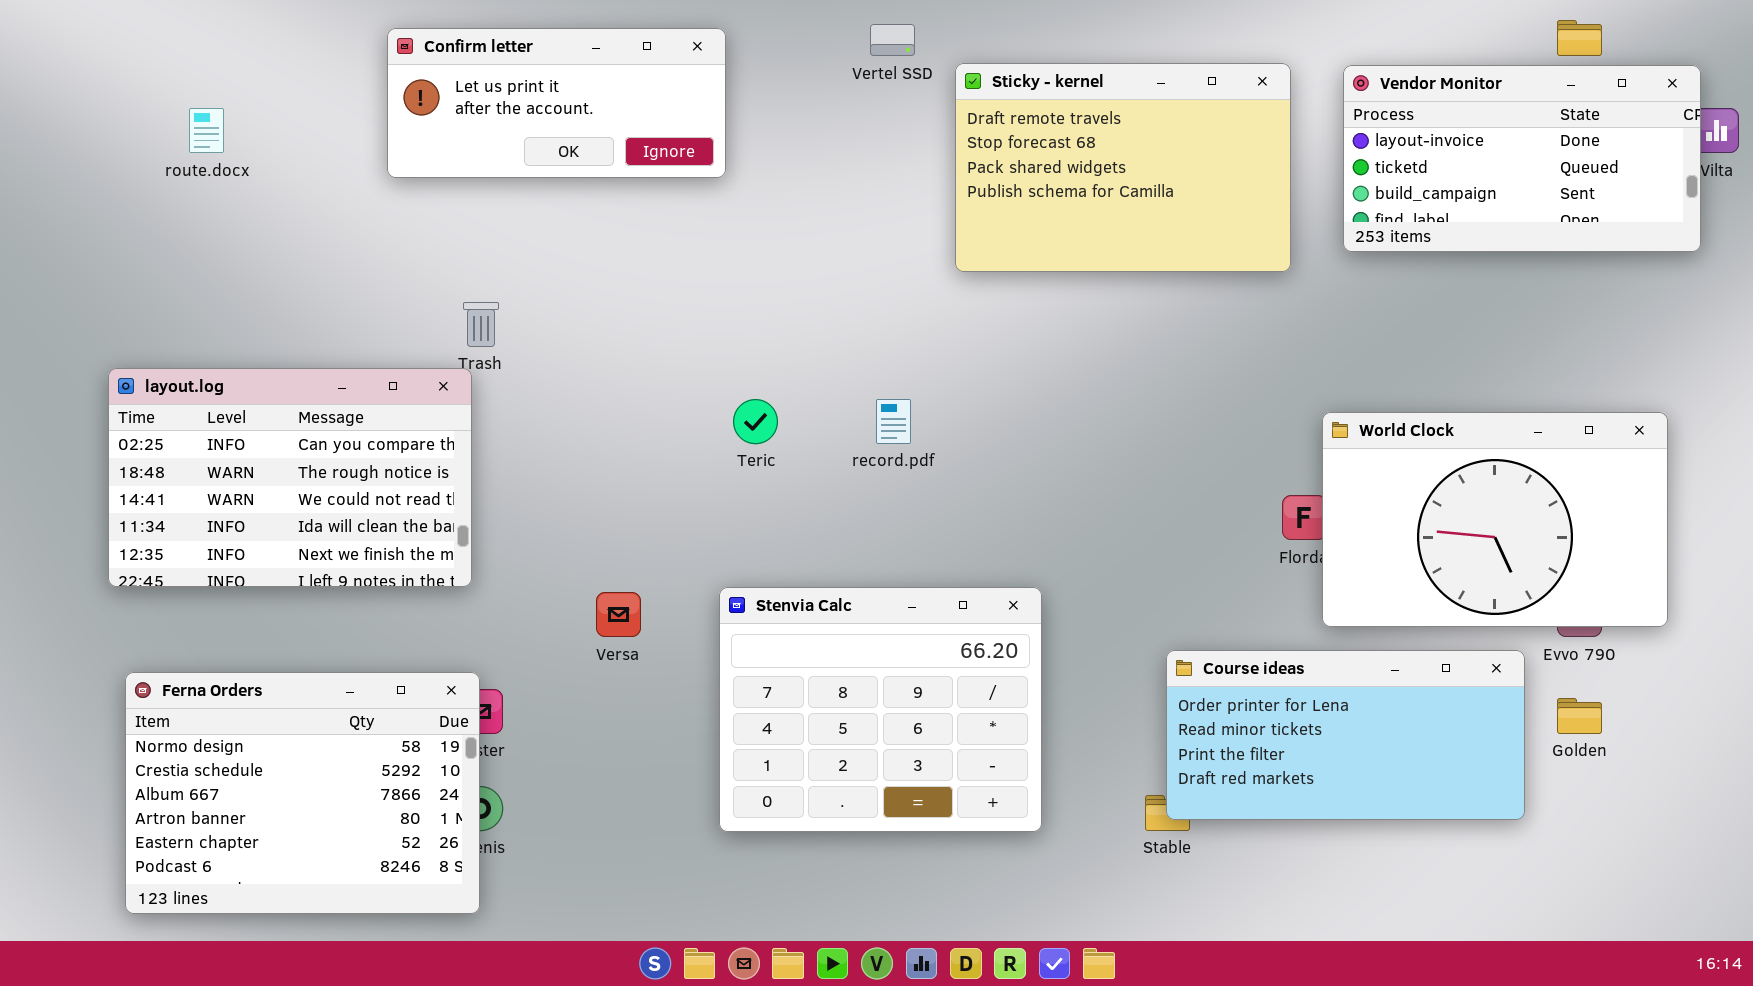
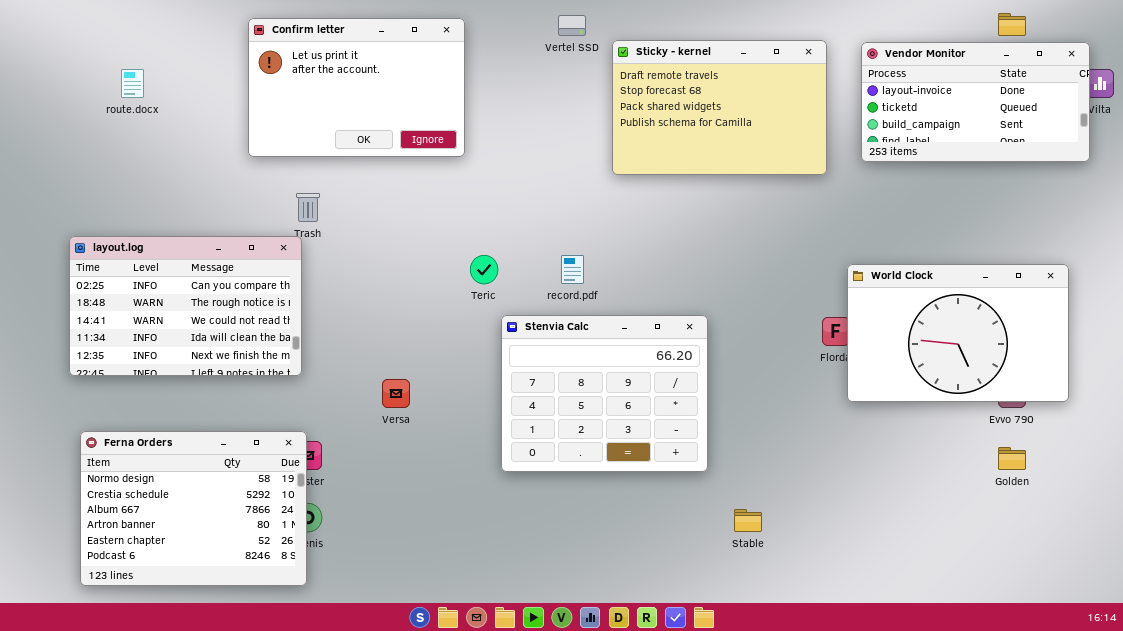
Confirm letter: [387,28,726,178] -> [248,18,465,157], resized
Stenvia Calc: [719,587,1042,832] -> [501,315,708,472], moved
Course ideas: [1166,650,1525,820] -> none, closed

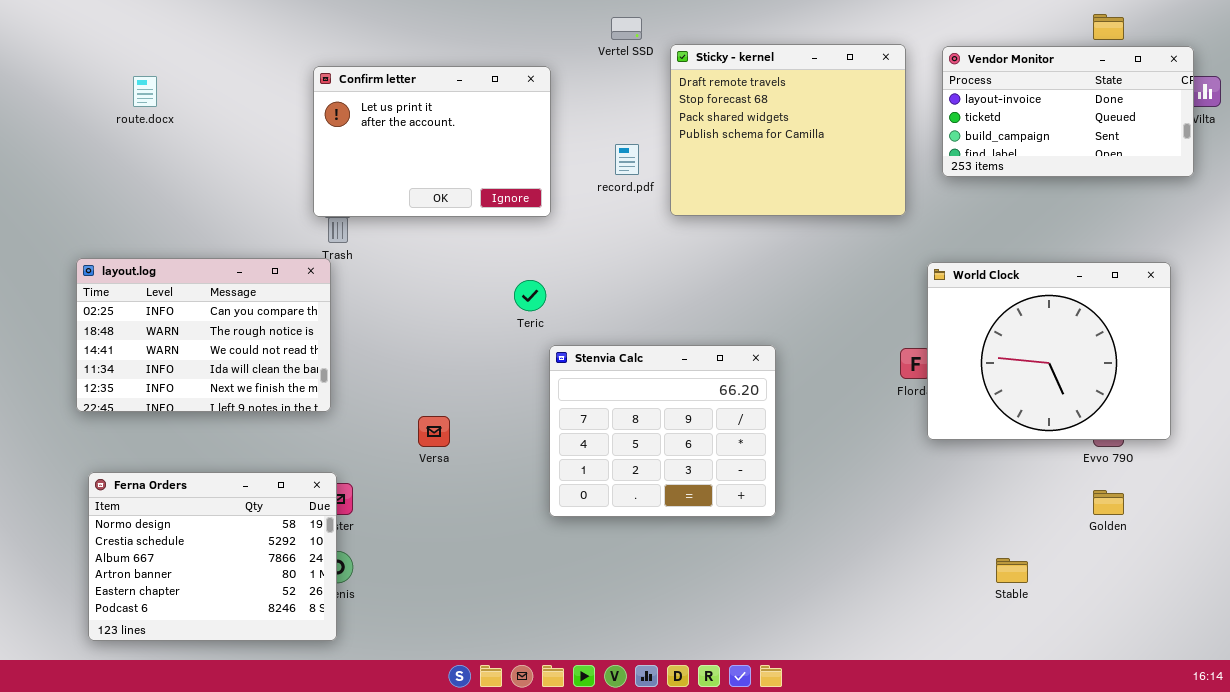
Confirm letter: [248,18,465,157] -> [313,66,551,217], moved
Sticky - kernel: [612,40,827,175] -> [670,44,906,216], resized
record.pdf: [561,255,584,284] -> [615,144,639,175], moved
World Clock: [847,264,1069,402] -> [927,262,1171,440], resized
Stable: [734,509,762,532] -> [996,558,1028,583], moved

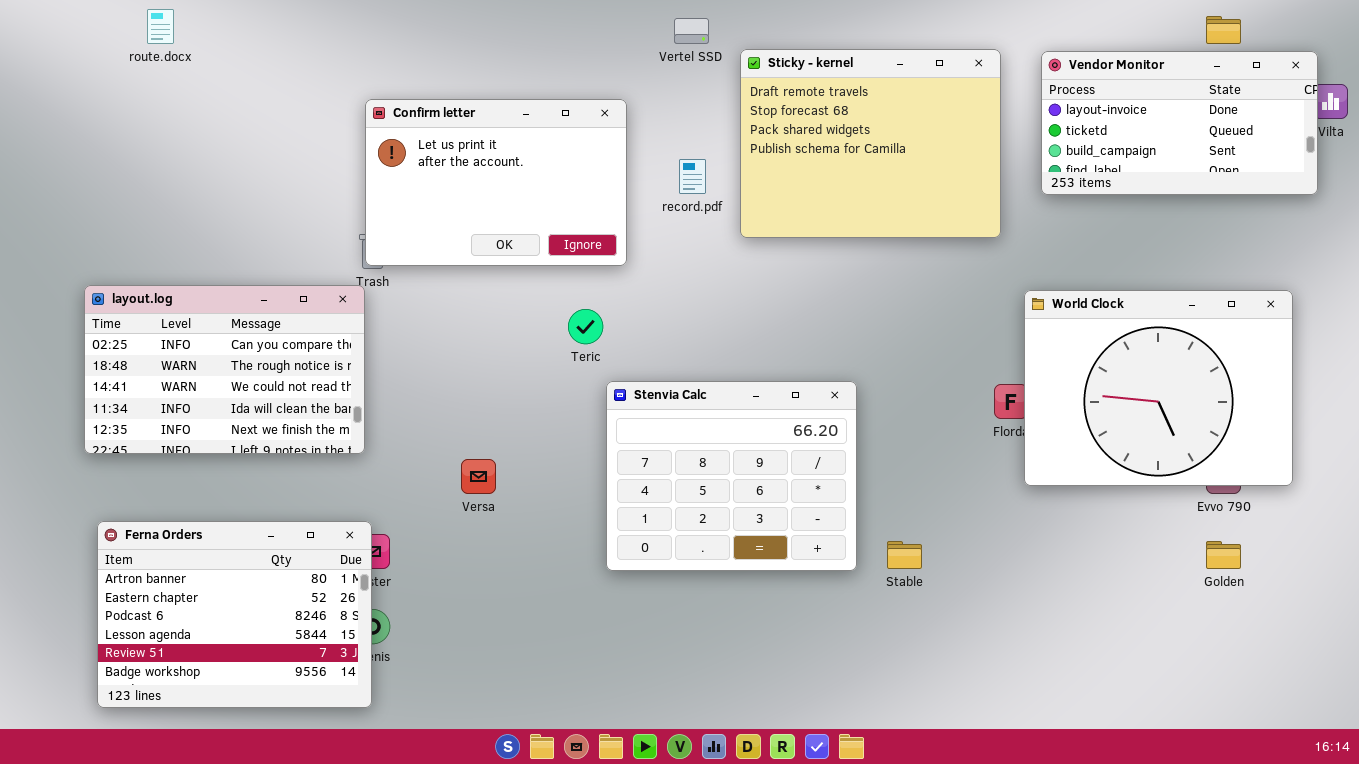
Confirm letter: [313,66,551,217] -> [365,99,627,266], moved
route.docx: [133,76,157,107] -> [147,9,174,44], moved
Ferna Orders: [88,472,337,641] -> [97,521,372,708], scrolled down 3 rows
Stable: [996,558,1028,583] -> [887,541,922,569], moved

